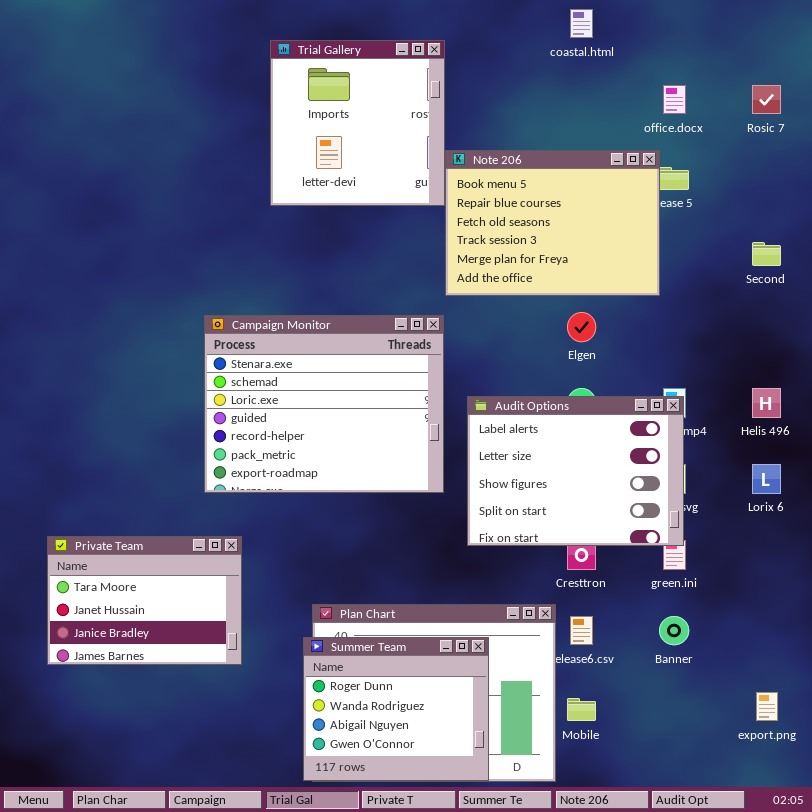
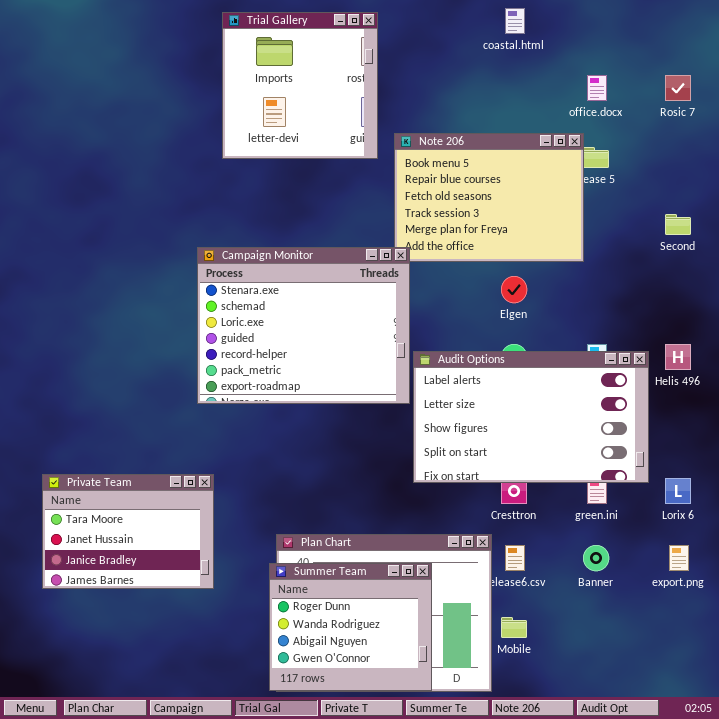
Trial Gallery: [270,40,445,206] -> [222,12,378,159], moved
Campaign Monitor: [204,315,444,493] -> [197,247,410,404], moved
Audit Options: [467,396,684,546] -> [413,351,649,483], resized
Lorix 6: [752,464,781,494] -> [665,478,691,504], moved
export.png: [756,692,778,721] -> [669,545,689,571], moved

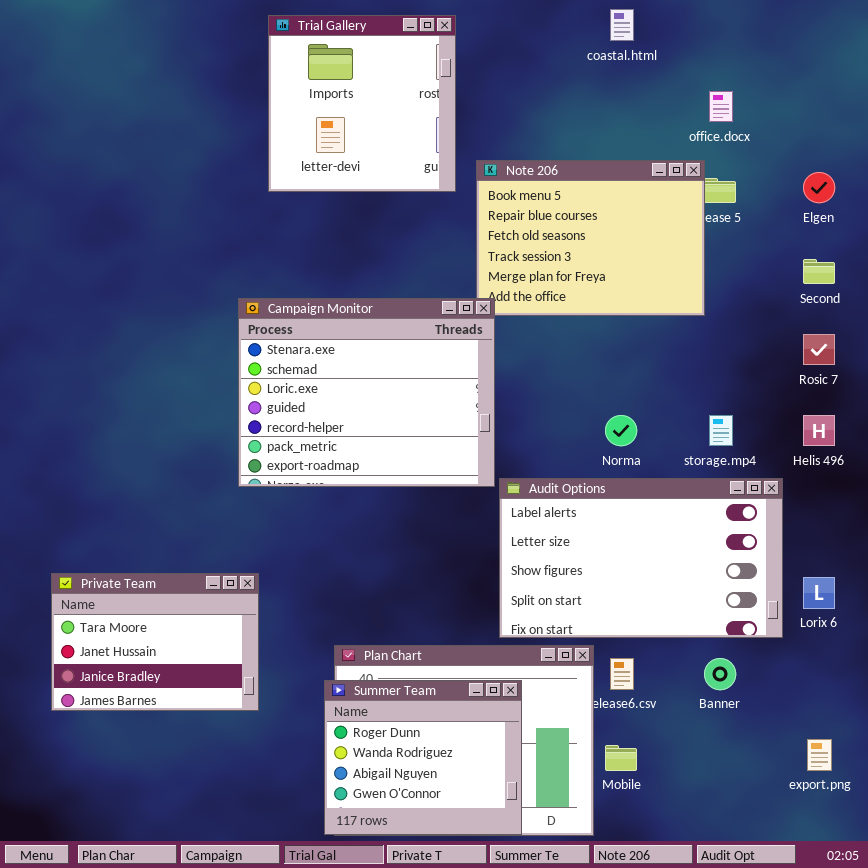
Rosic 7: [665,75,691,101] -> [803,334,835,365], moved
Elgen: [501,276,527,303] -> [803,172,835,203], moved
Audit Options: [413,351,649,483] -> [499,478,783,638], moved
export.png: [669,545,689,571] -> [807,739,832,771], moved

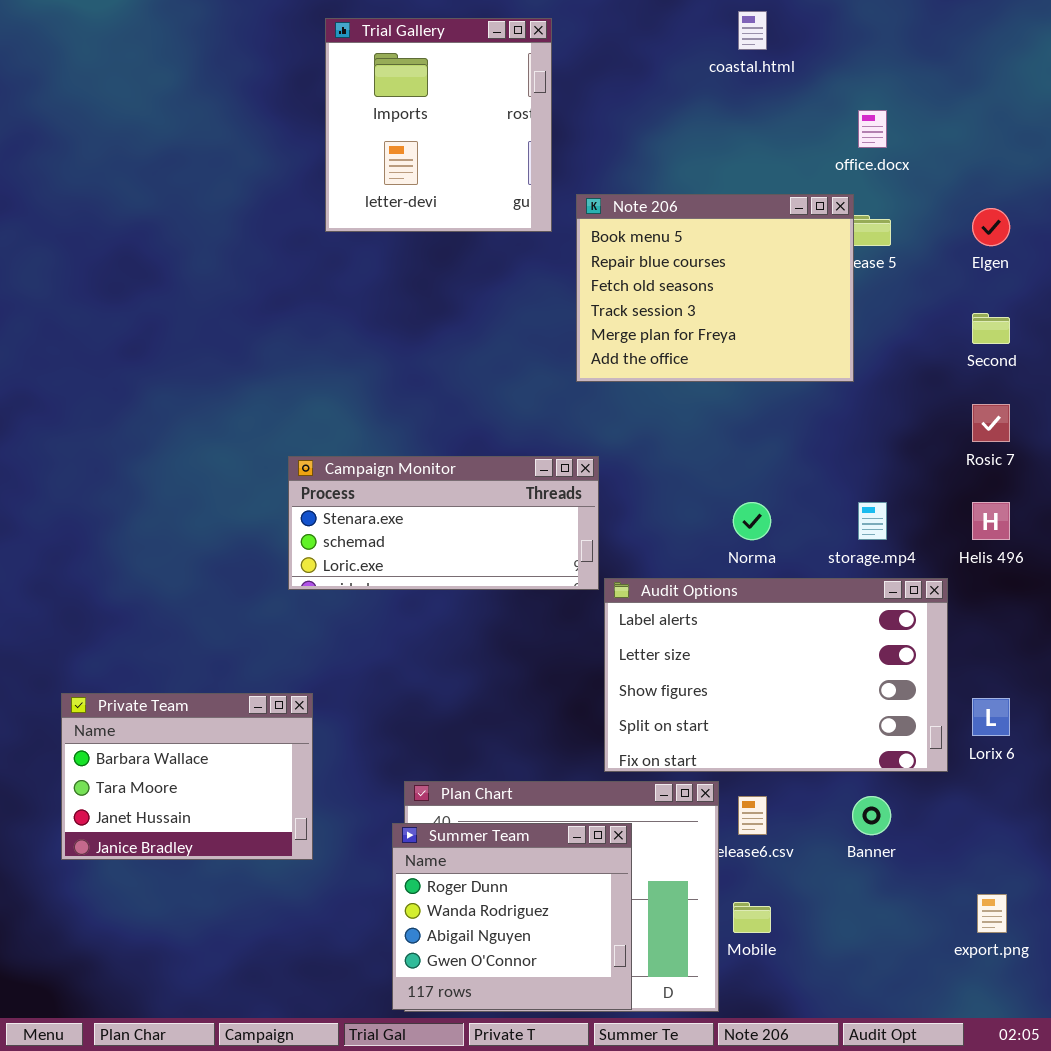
Campaign Monitor: [238,298,495,487] -> [288,456,599,590], resized
Private Team: [51,573,259,711] -> [61,693,313,860], scrolled up 1 row

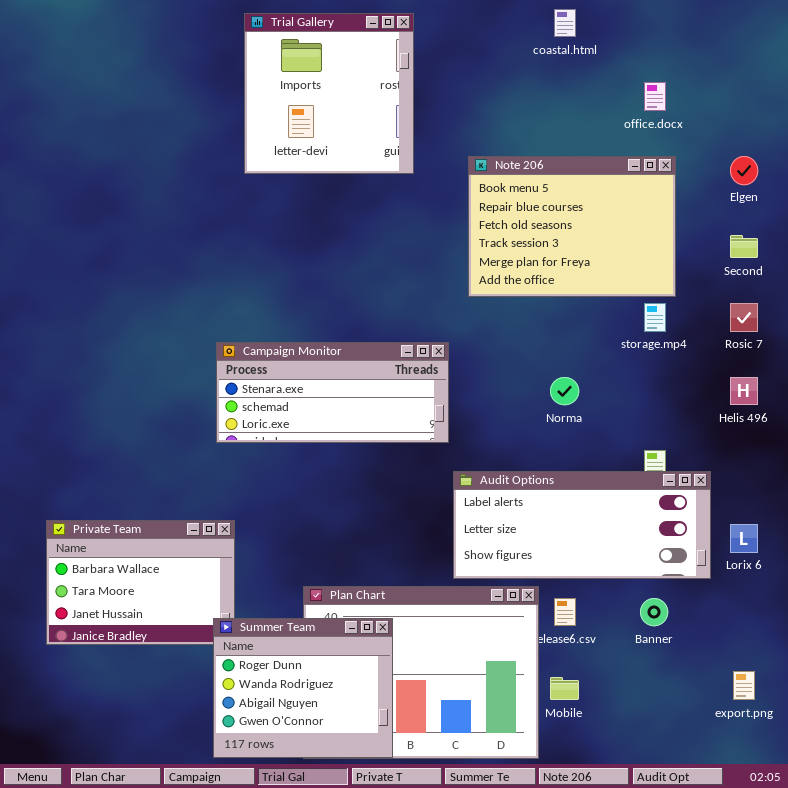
Note 206: [576,194,854,382] -> [468,156,676,297], moved
storage.mp4: [858,502,887,540] -> [644,303,666,332], moved
Audit Options: [604,578,948,772] -> [453,471,711,579], resized
Summer Team: [392,823,632,1010] -> [213,618,393,758], moved

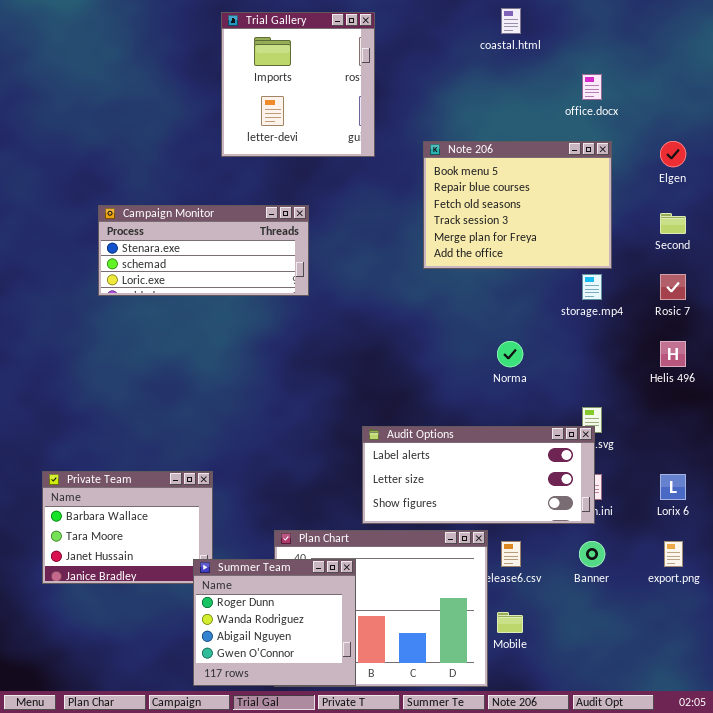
Campaign Monitor: [216,342,449,443] -> [98,205,309,296], moved
Audit Options: [453,471,711,579] -> [362,426,595,524], moved
export.png: [733,671,755,700] -> [664,541,683,567], moved

